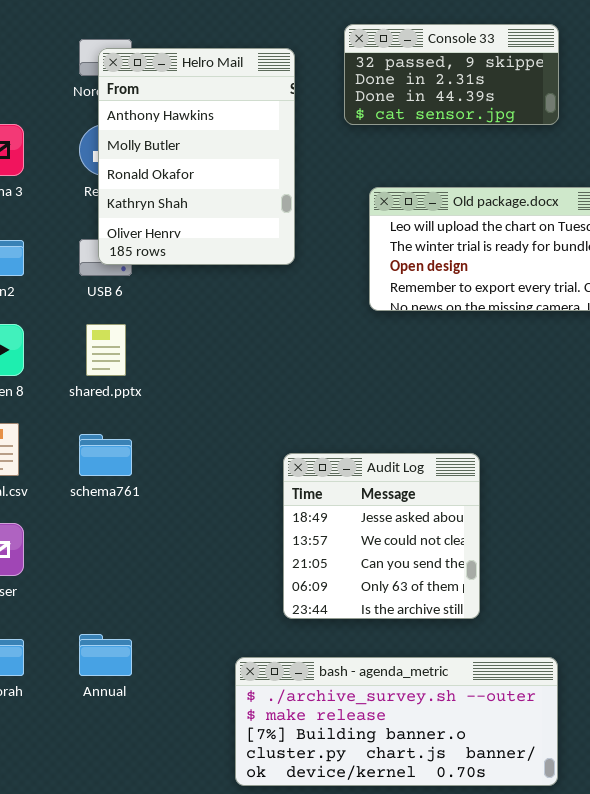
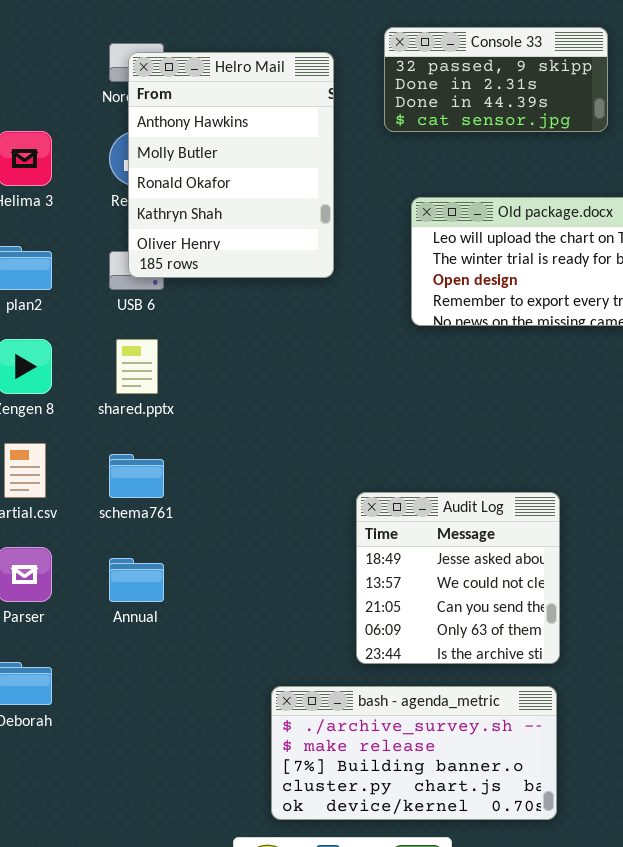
Audit Log: [283,453,480,619] -> [356,492,560,664], moved
Annual: [79,634,132,676] -> [109,558,164,602], moved
bash - agenda_metric: [235,657,558,786] -> [271,686,557,820], resized

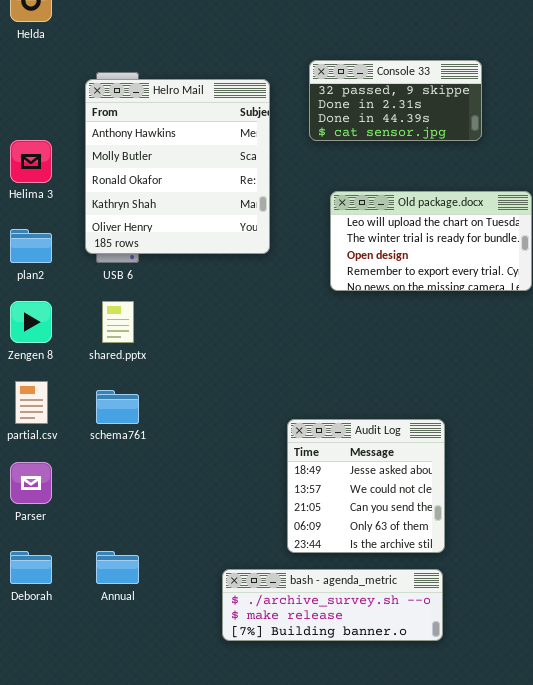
Helro Mail: [128,52,334,278] -> [85,79,270,254], resized
Annual: [109,558,164,602] -> [96,551,139,584], moved
bash - agenda_metric: [271,686,557,820] -> [222,569,443,641], resized

